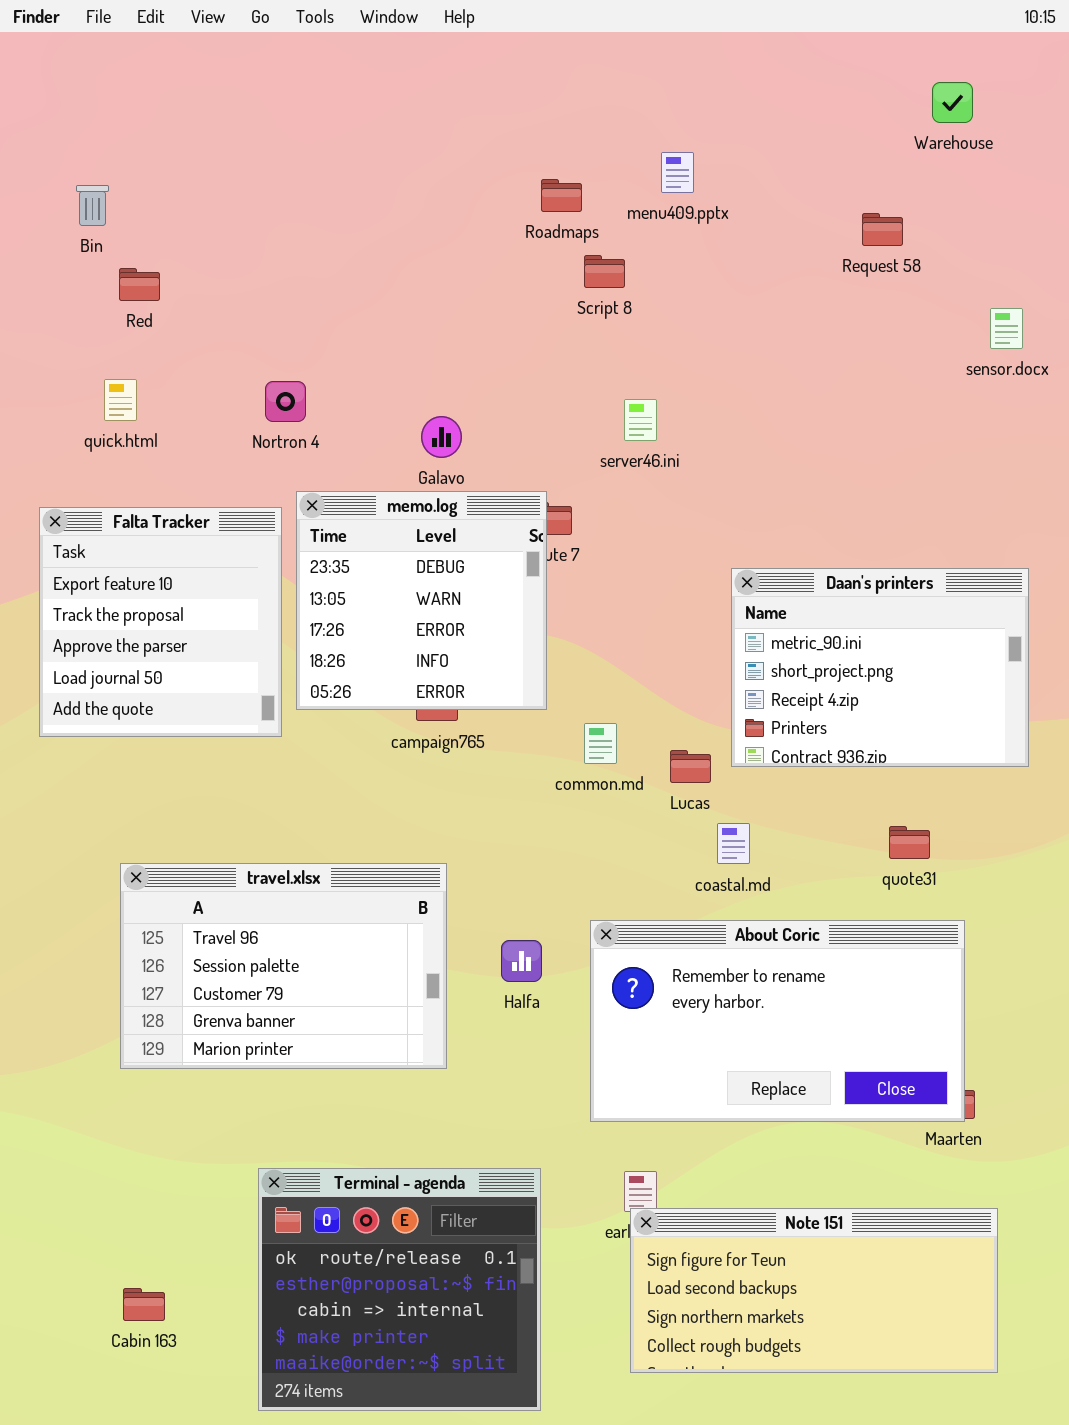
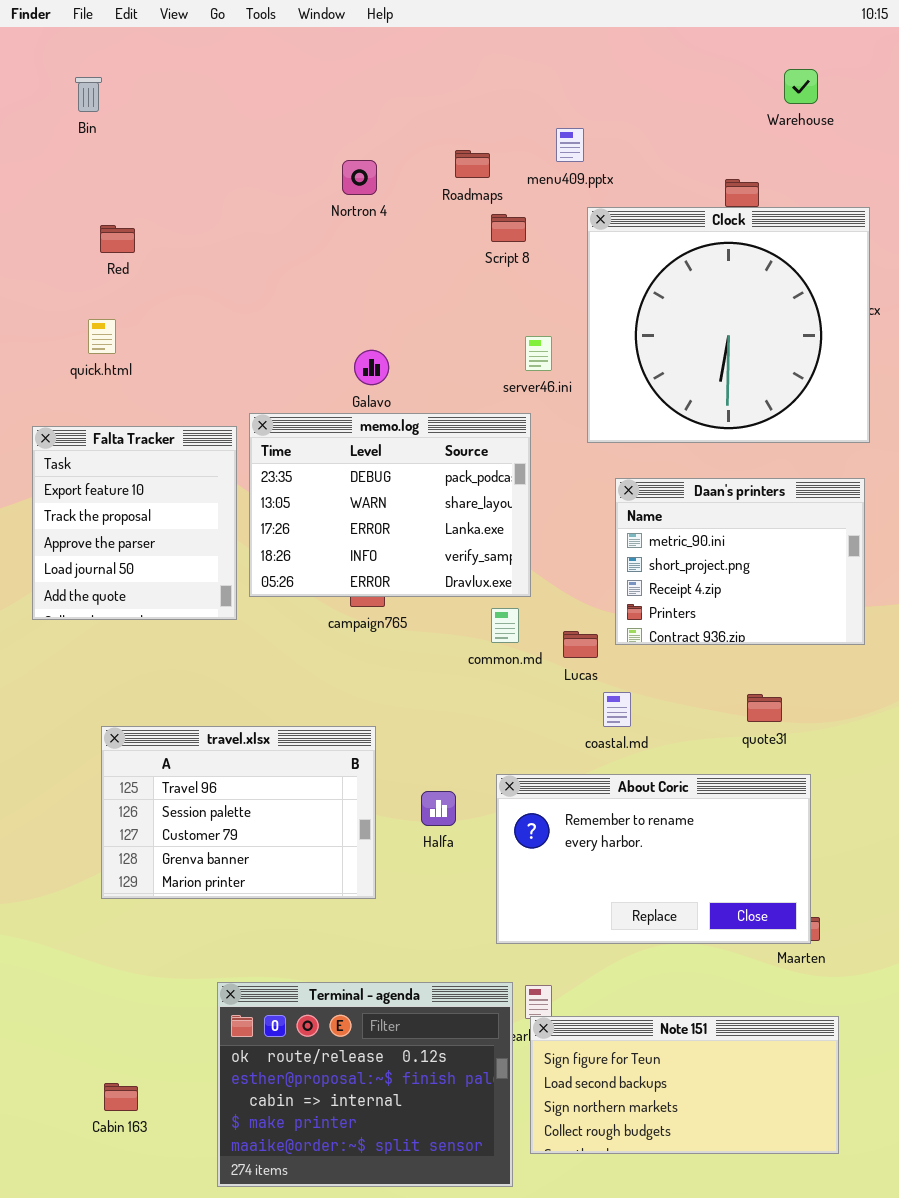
Bin: [76,185,109,226] -> [75,77,102,112], moved
Clock: none -> [587,207,870,443], opened
Nortron 4: [265,381,306,422] -> [342,160,377,195], moved
memo.log: [296,491,547,710] -> [249,413,531,597], resized
Terminal - agenda: [258,1168,541,1411] -> [217,982,513,1187], resized

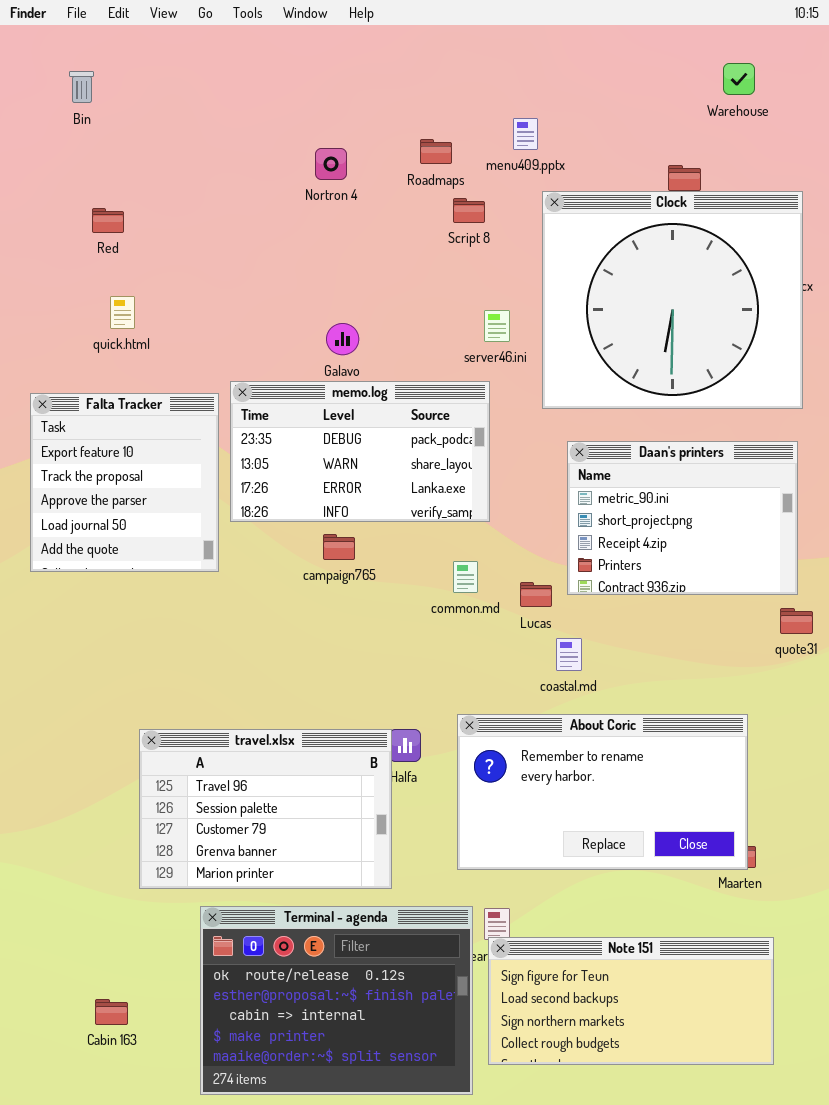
quick.html: [88,319,116,354] -> [110,296,135,329], moved
memo.log: [249,413,531,597] -> [230,381,490,522], resized
quote31: [747,694,782,722] -> [780,608,813,634], moved
travel.xlsx: [101,726,376,899] -> [139,729,392,889], moved

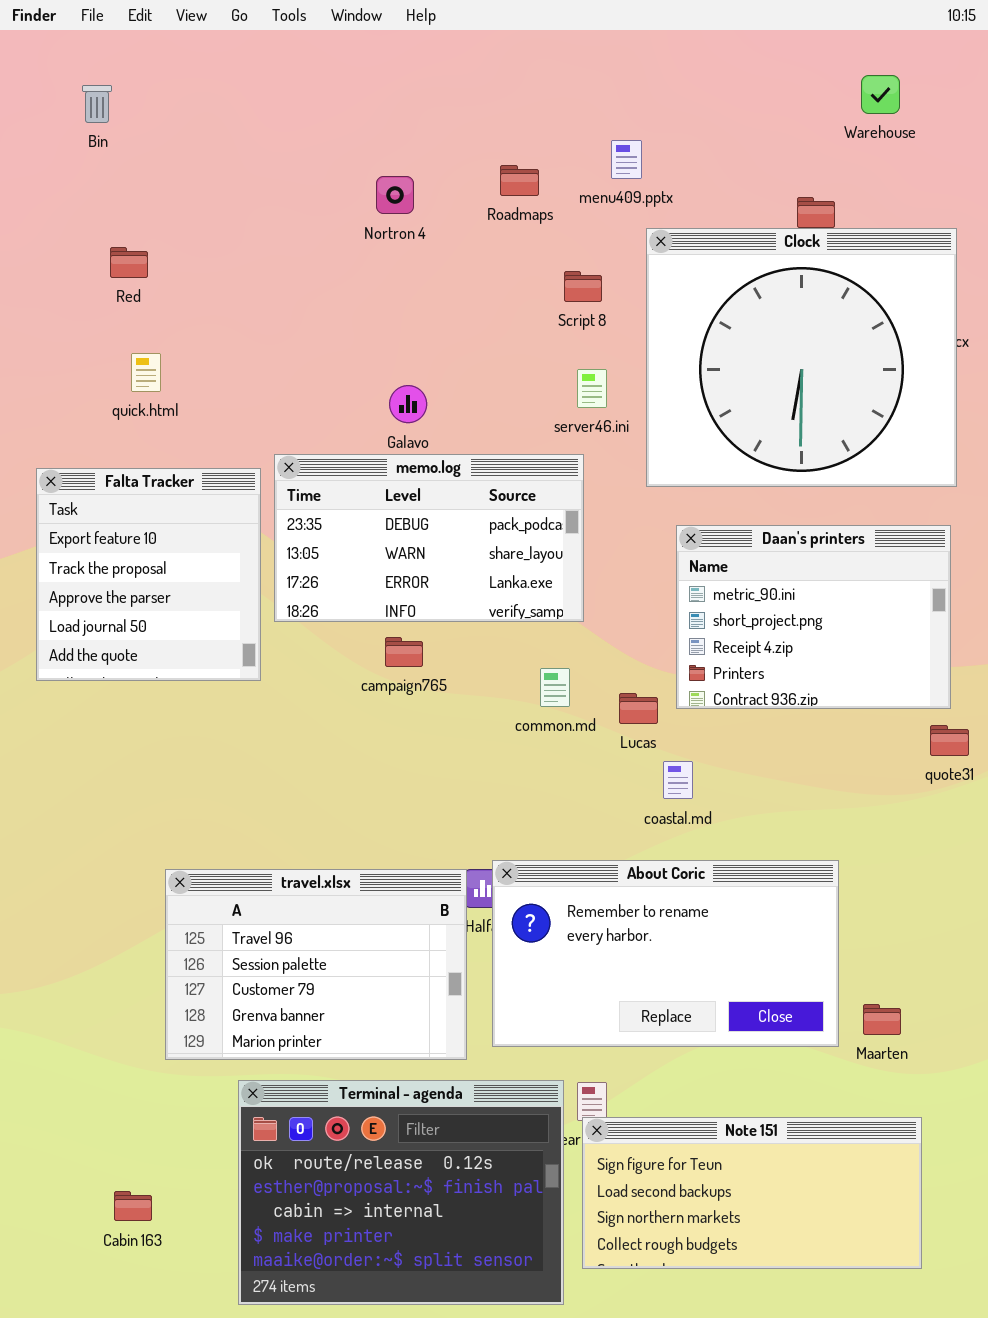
Script 8: [453,198,485,223] -> [564,271,602,302], moved
About Coric: [457,714,748,870] -> [492,860,839,1047], moved

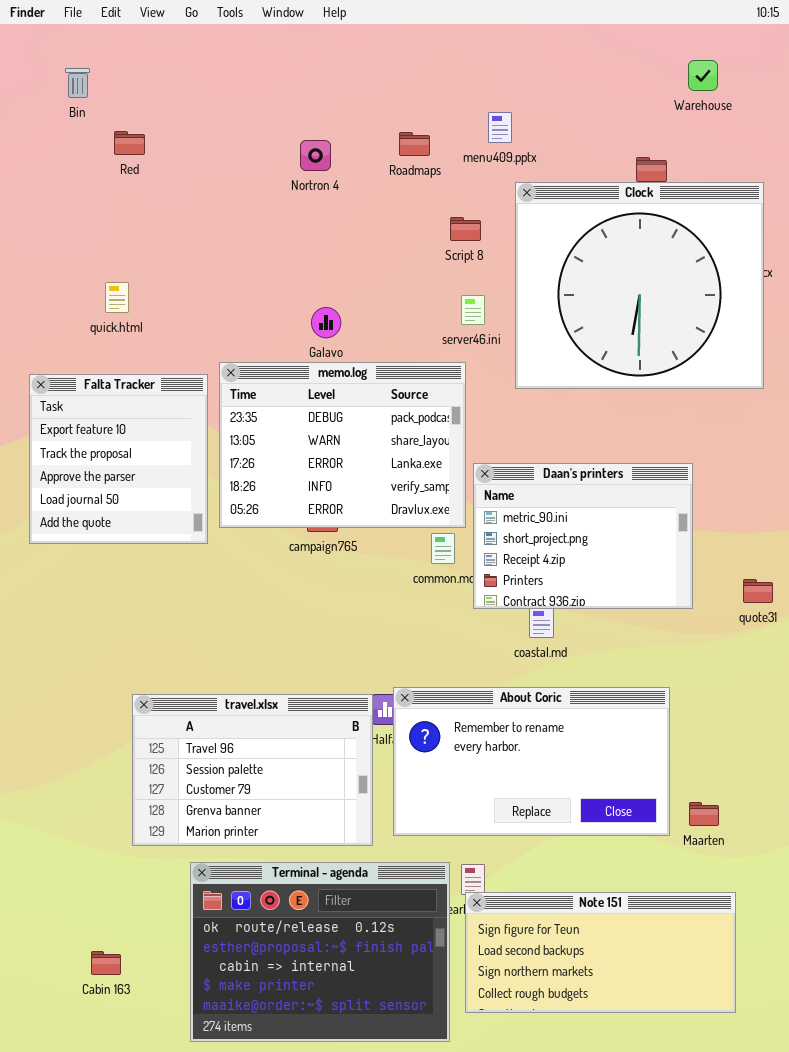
Red: [110,247,148,278] -> [114,131,145,155], moved
memo.log: [274,454,584,622] -> [219,362,466,528], resized
Daan's printers: [676,525,951,709] -> [473,463,693,609], moved

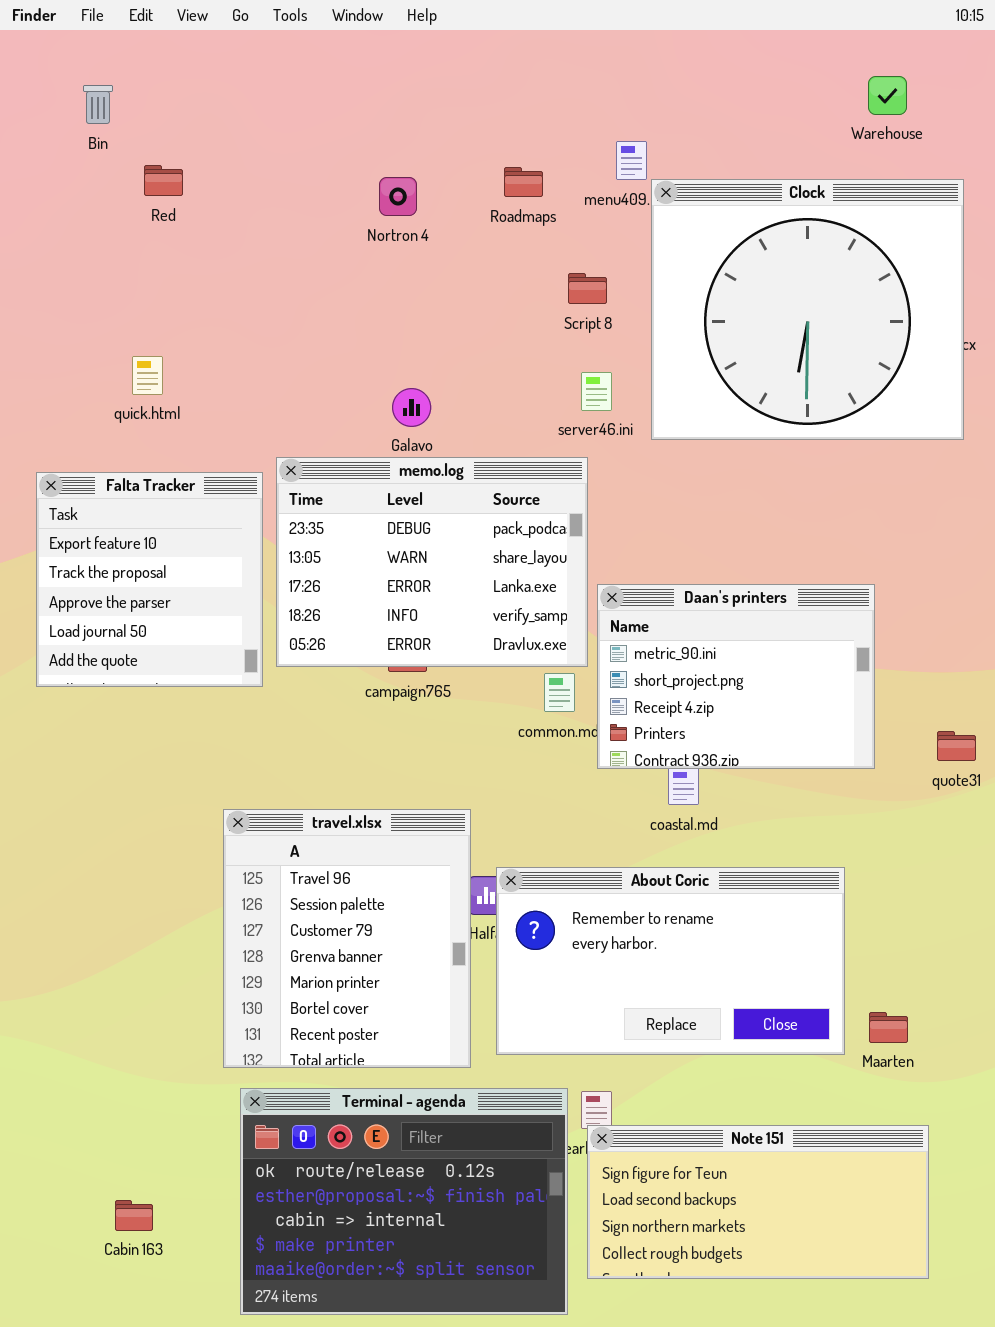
Clock: [515,182,764,389] -> [651,179,964,440], moved
travel.xlsx: [132,694,373,846] -> [223,809,471,1068], resized

